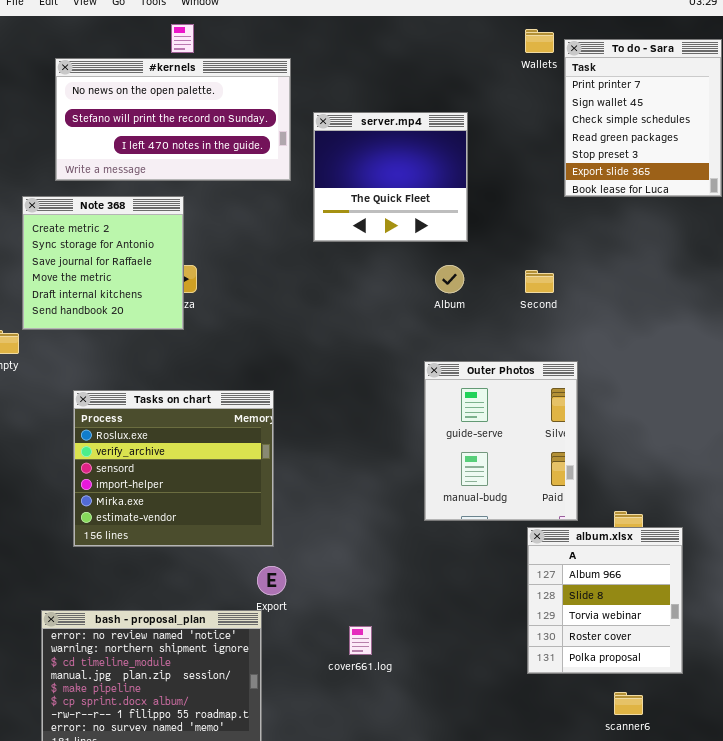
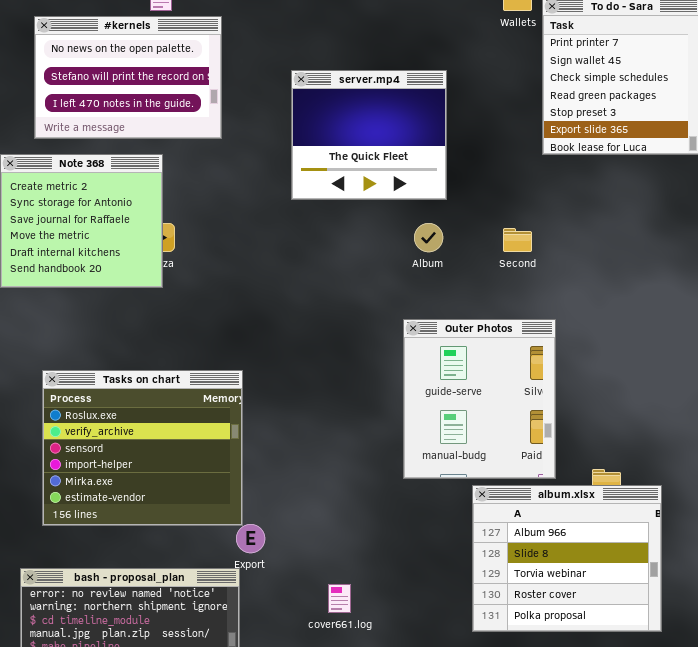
#kernels: [55,58,291,181] -> [34,16,222,139], resized
Tasks on chart: [73,390,274,547] -> [42,370,243,526], moved
album.xlsx: [527,527,683,674] -> [472,485,662,632], resized

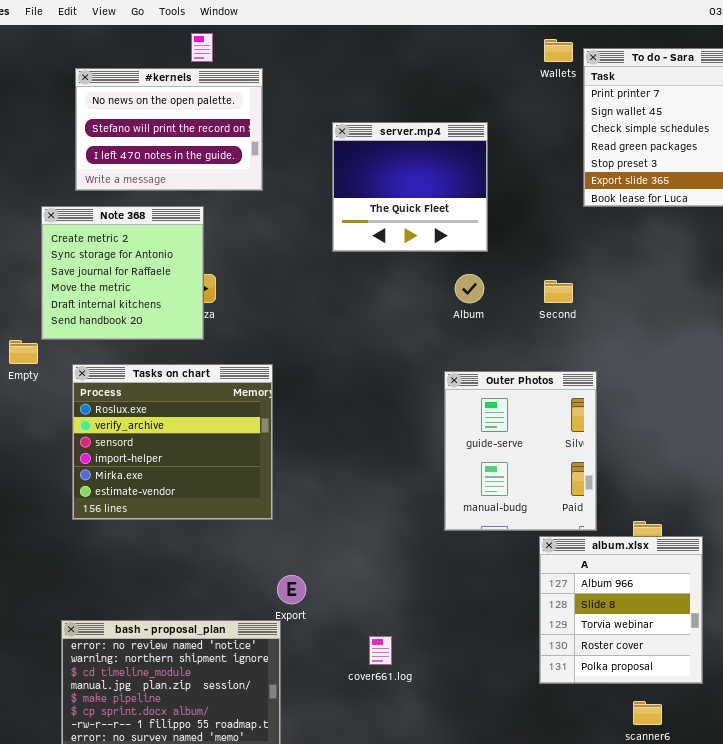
Tasks on chart: [42,370,243,526] -> [72,364,273,520], moved
album.xlsx: [472,485,662,632] -> [539,536,703,684], resized

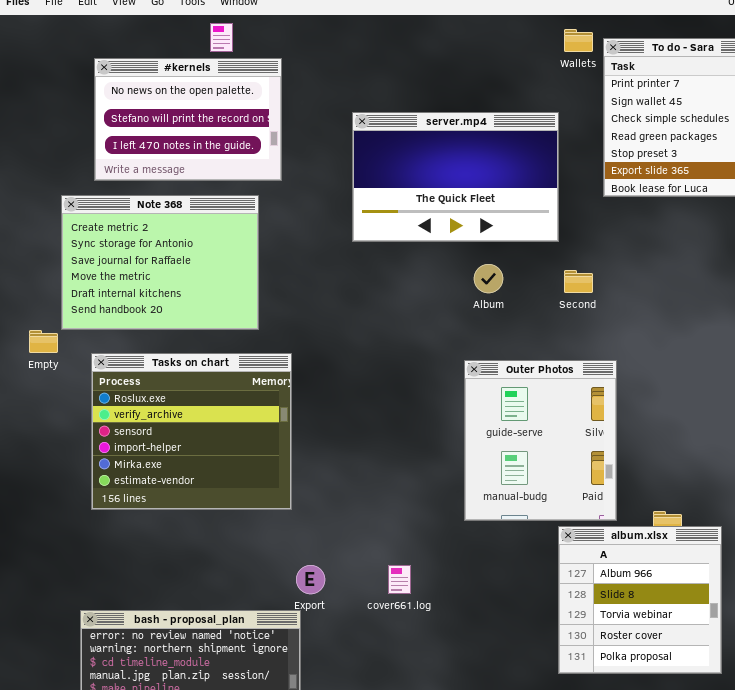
server.mp4: [332,122,488,252] -> [352,112,559,242], resized
Note 368: [41,206,204,340] -> [61,195,259,330], resized
cover661.log: [369,636,392,665] -> [388,565,411,594], moved

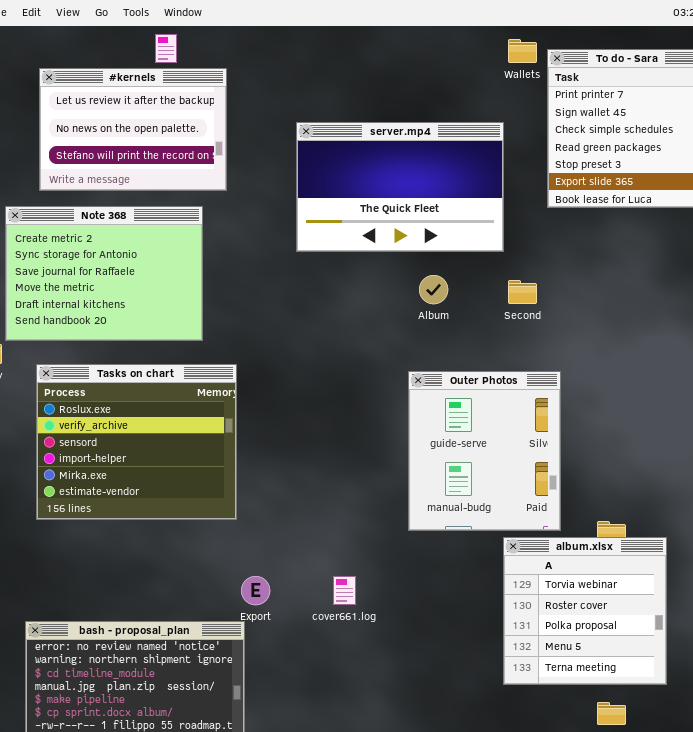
#kernels: [94,58,282,181] -> [39,68,227,191], scrolled up 1 row
album.xlsx: [558,526,722,674] -> [503,537,667,685], scrolled down 2 rows

